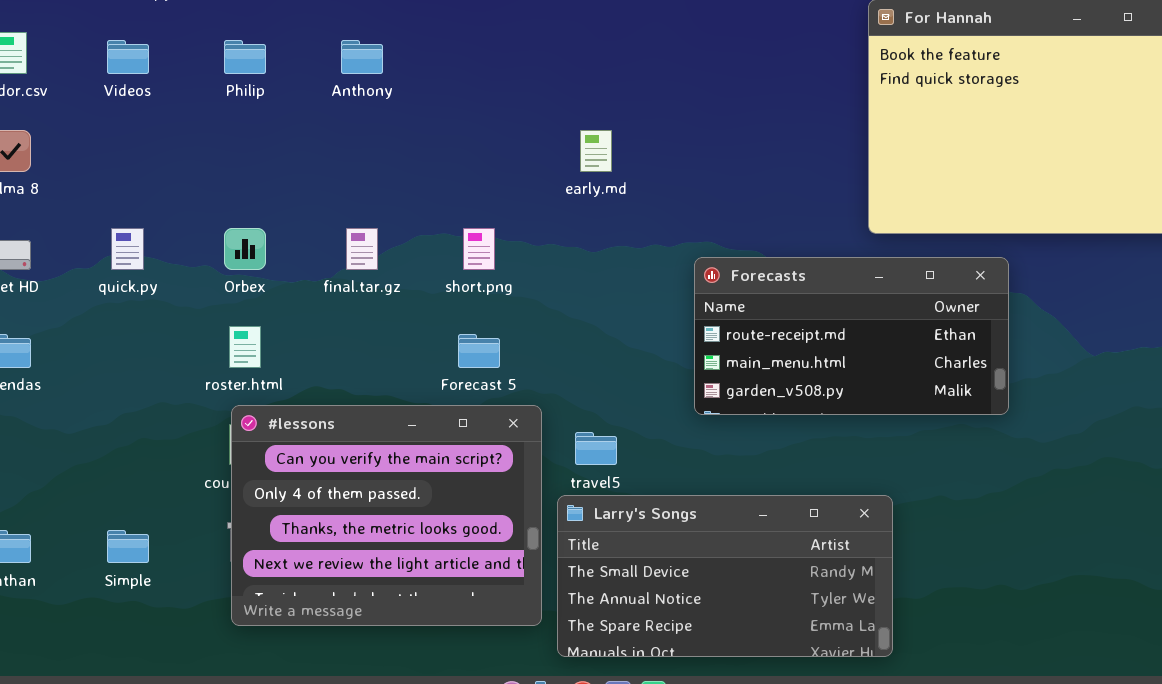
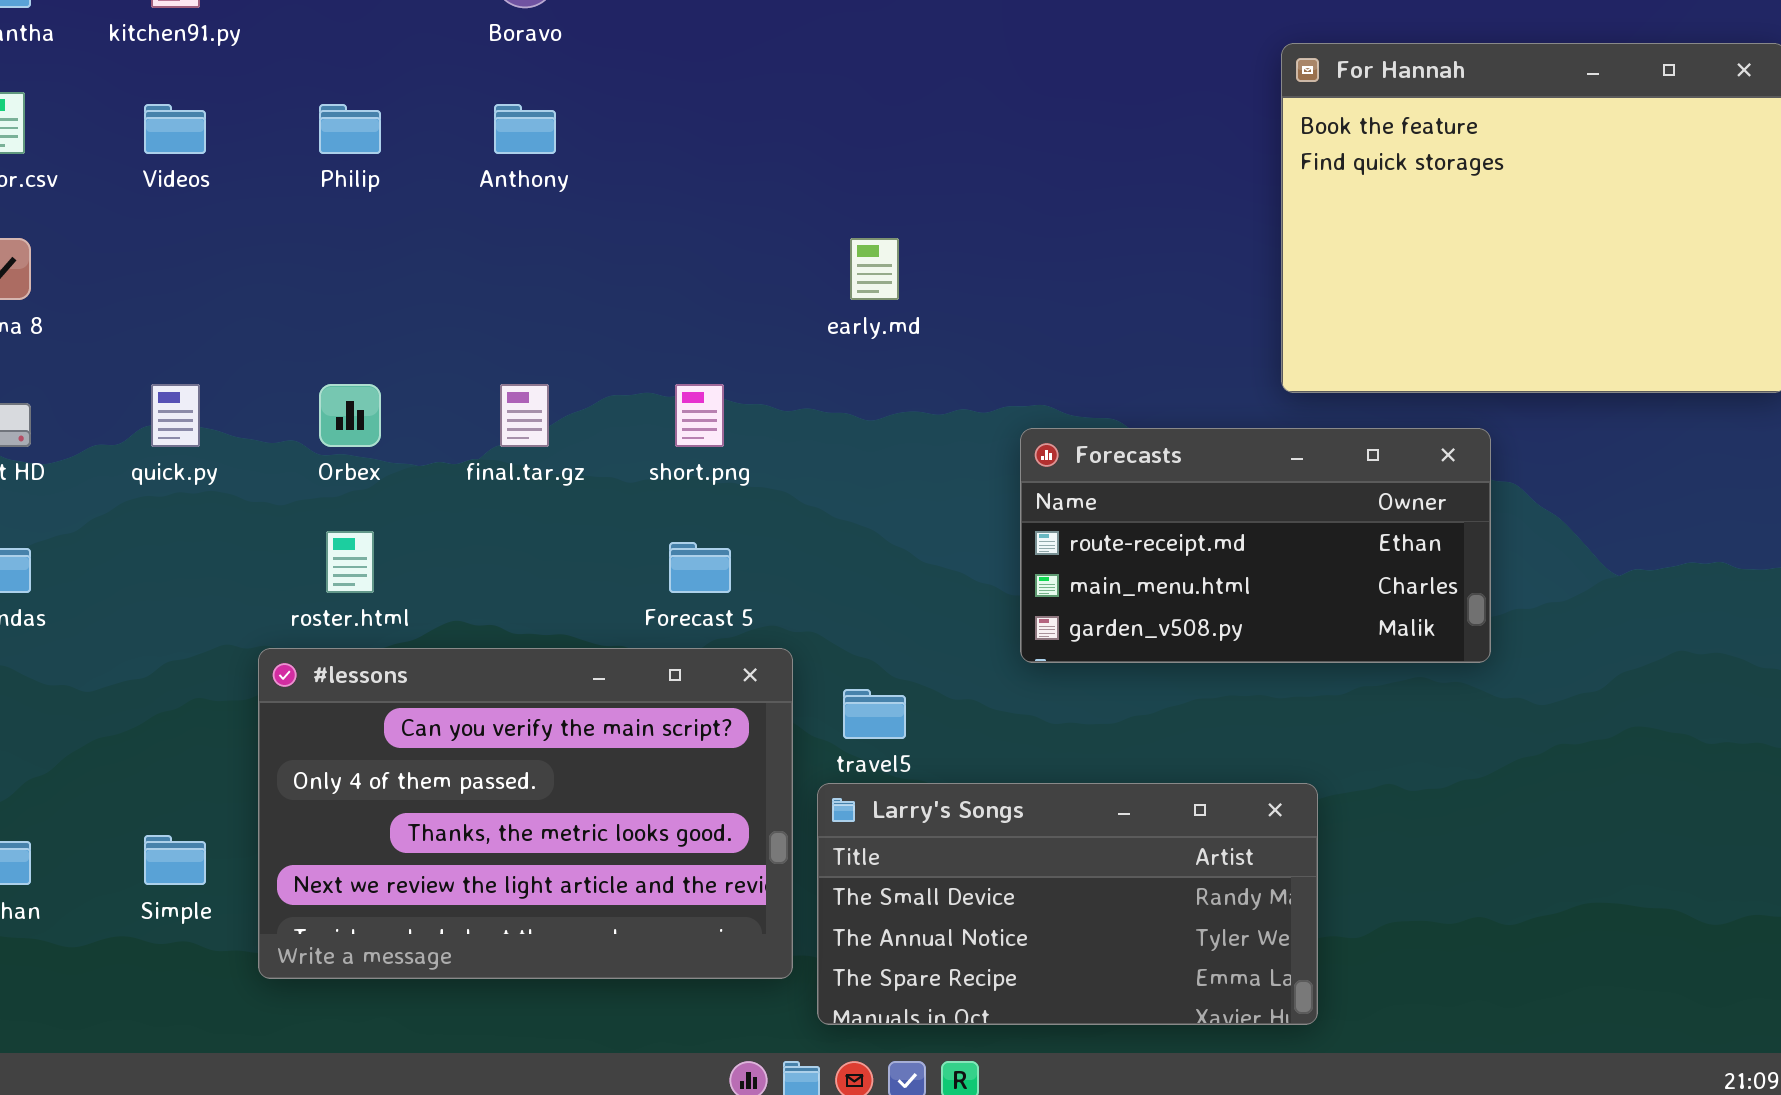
#lessons: [231,405,542,626] -> [258,648,793,979], resized

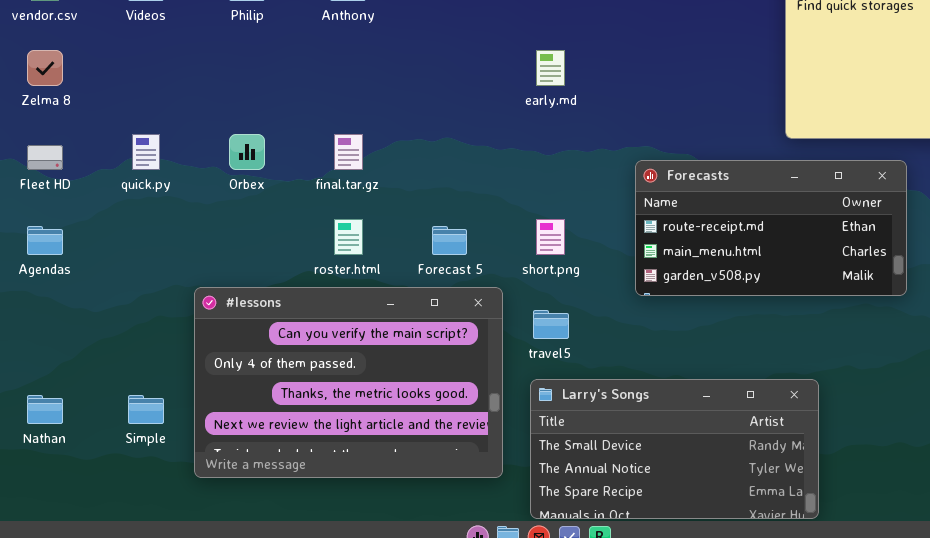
short.png: [675,384,724,447] -> [536,219,565,255], moved
roster.html: [326,531,374,593] -> [334,219,363,255], moved
Larry's Songs: [817,783,1318,1025] -> [530,379,819,519], moved

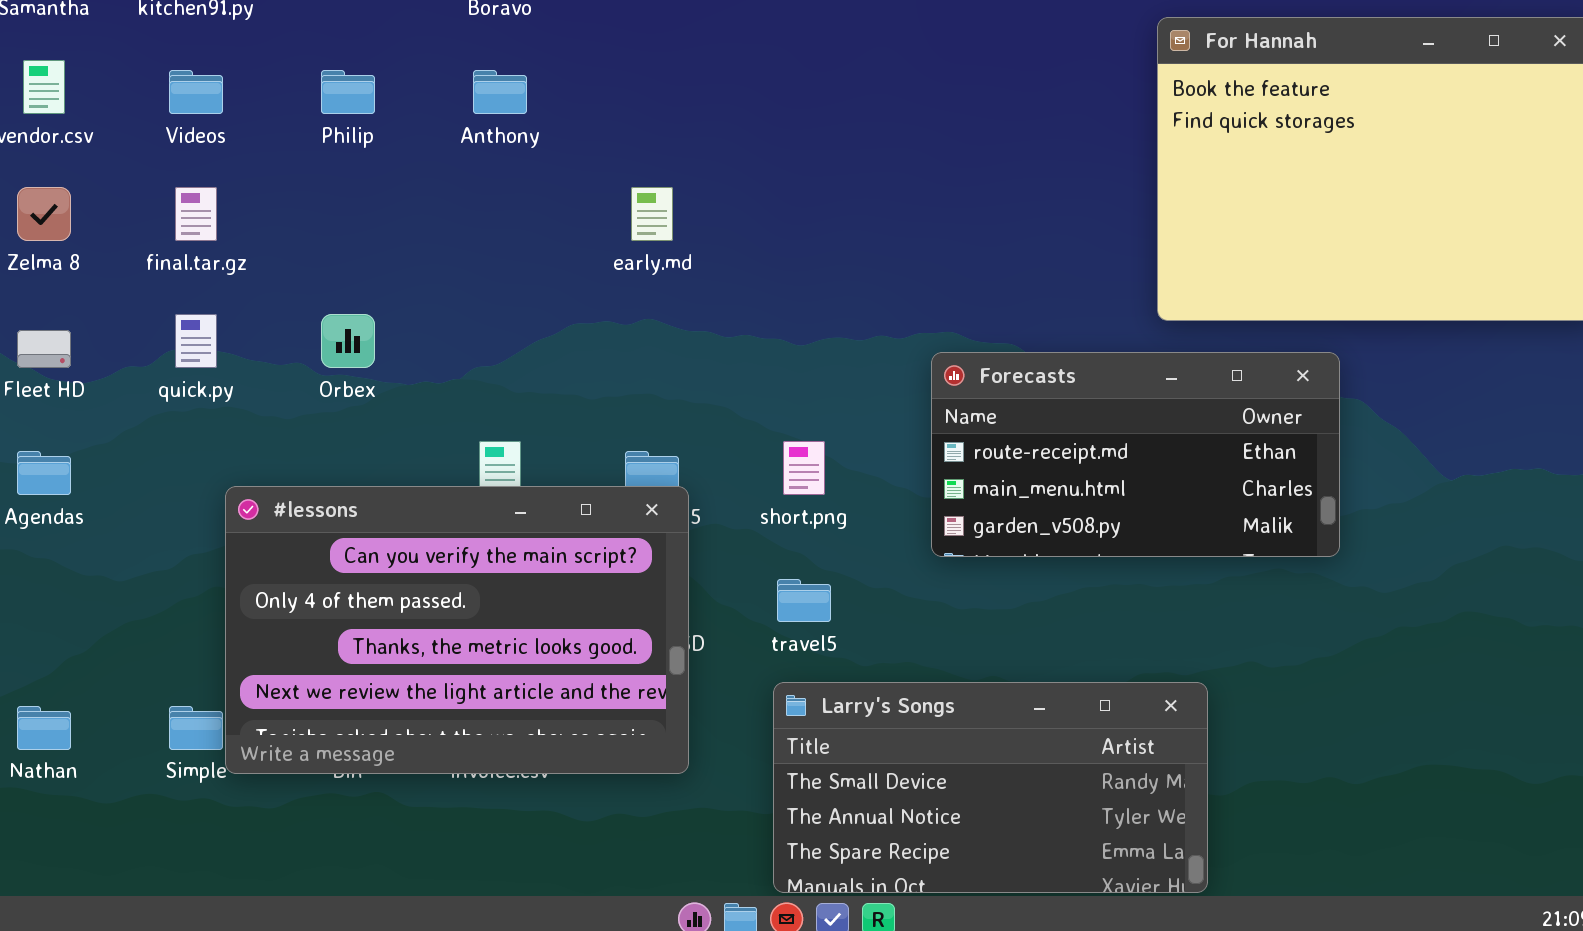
early.md: [536,50,565,86] -> [631,187,673,241], moved
final.tar.gz: [334,134,363,170] -> [175,187,217,241], moved
#lessons: [194,287,503,478] -> [225,486,689,774], moved

